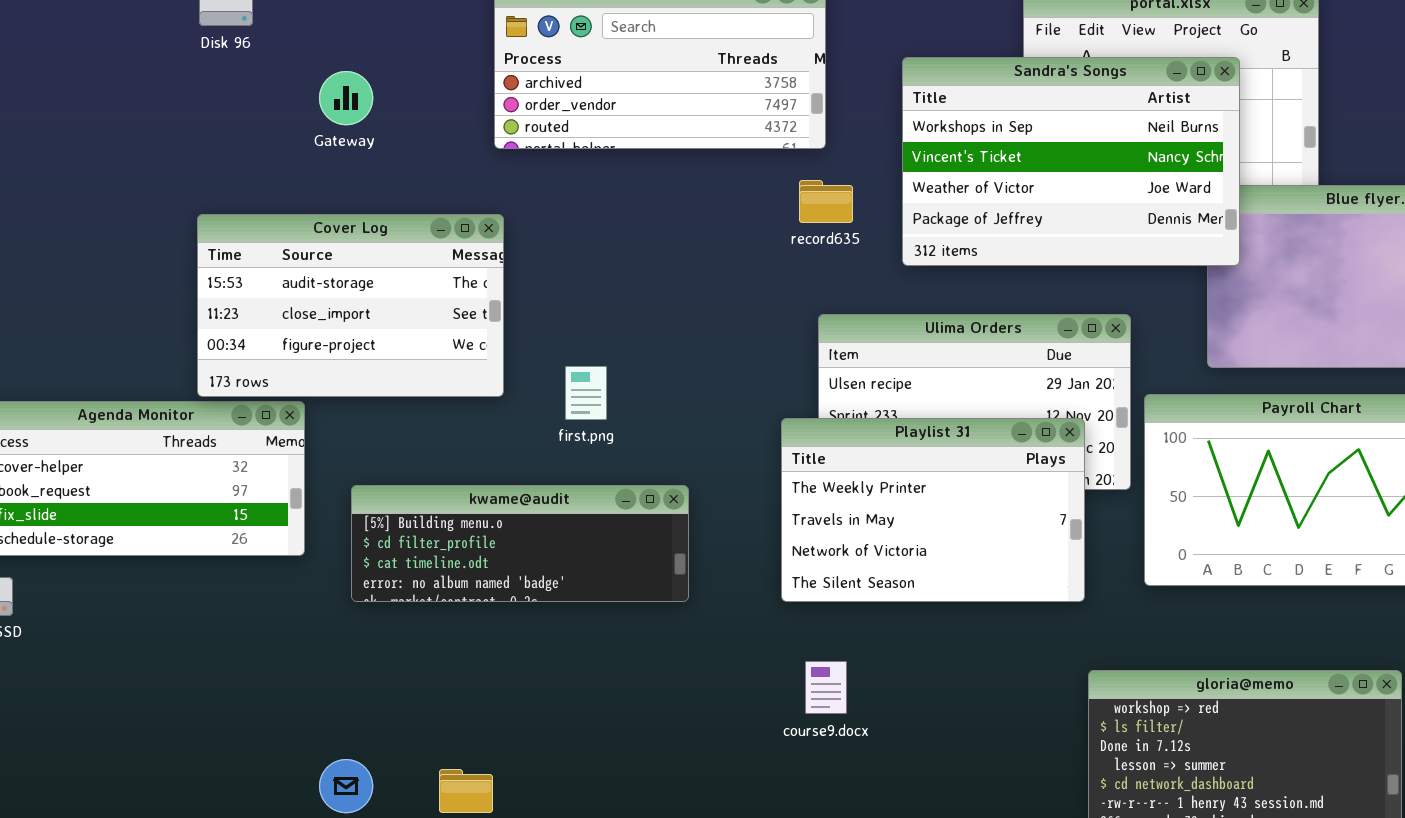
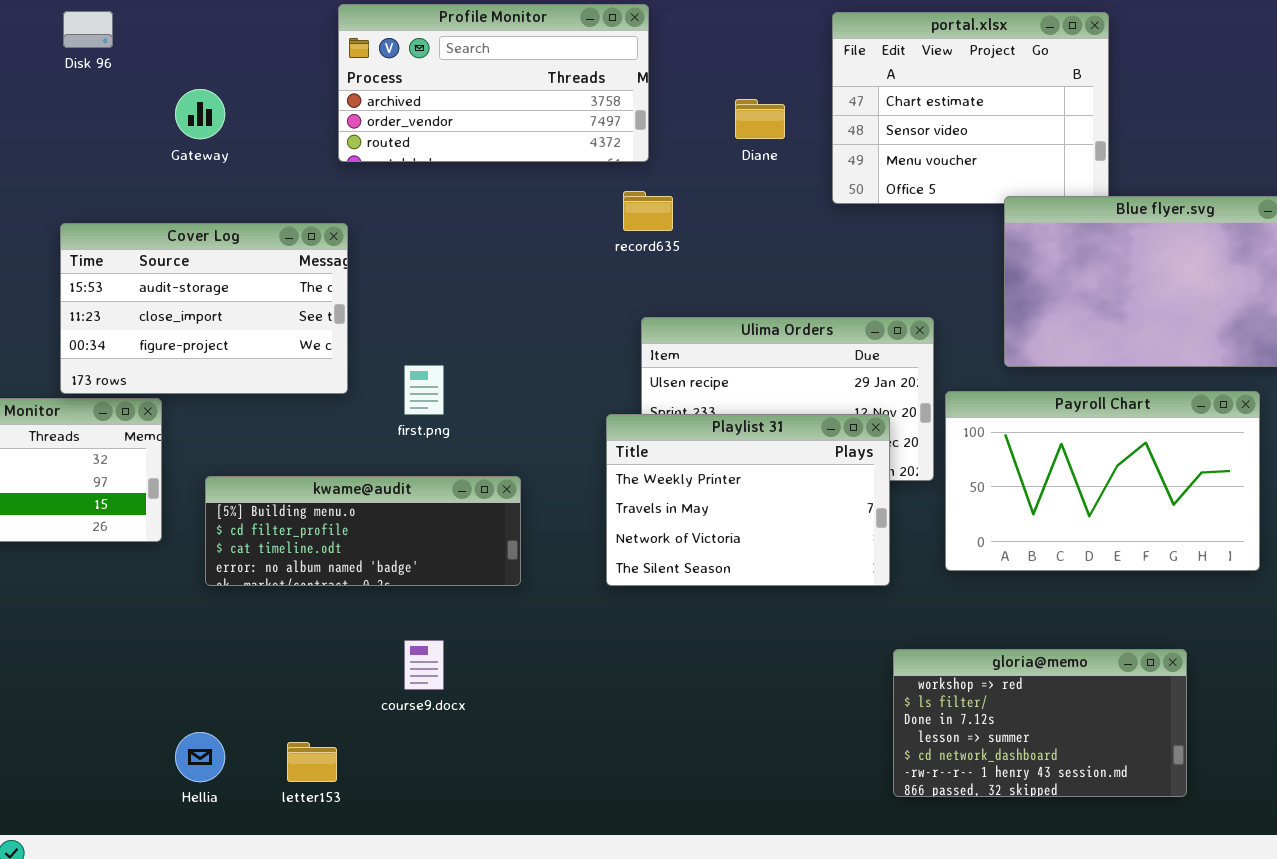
Sandra's Songs: [902,57,1240,266] -> none, closed
course9.docx: [805,661,847,714] -> [404,640,444,690], moved

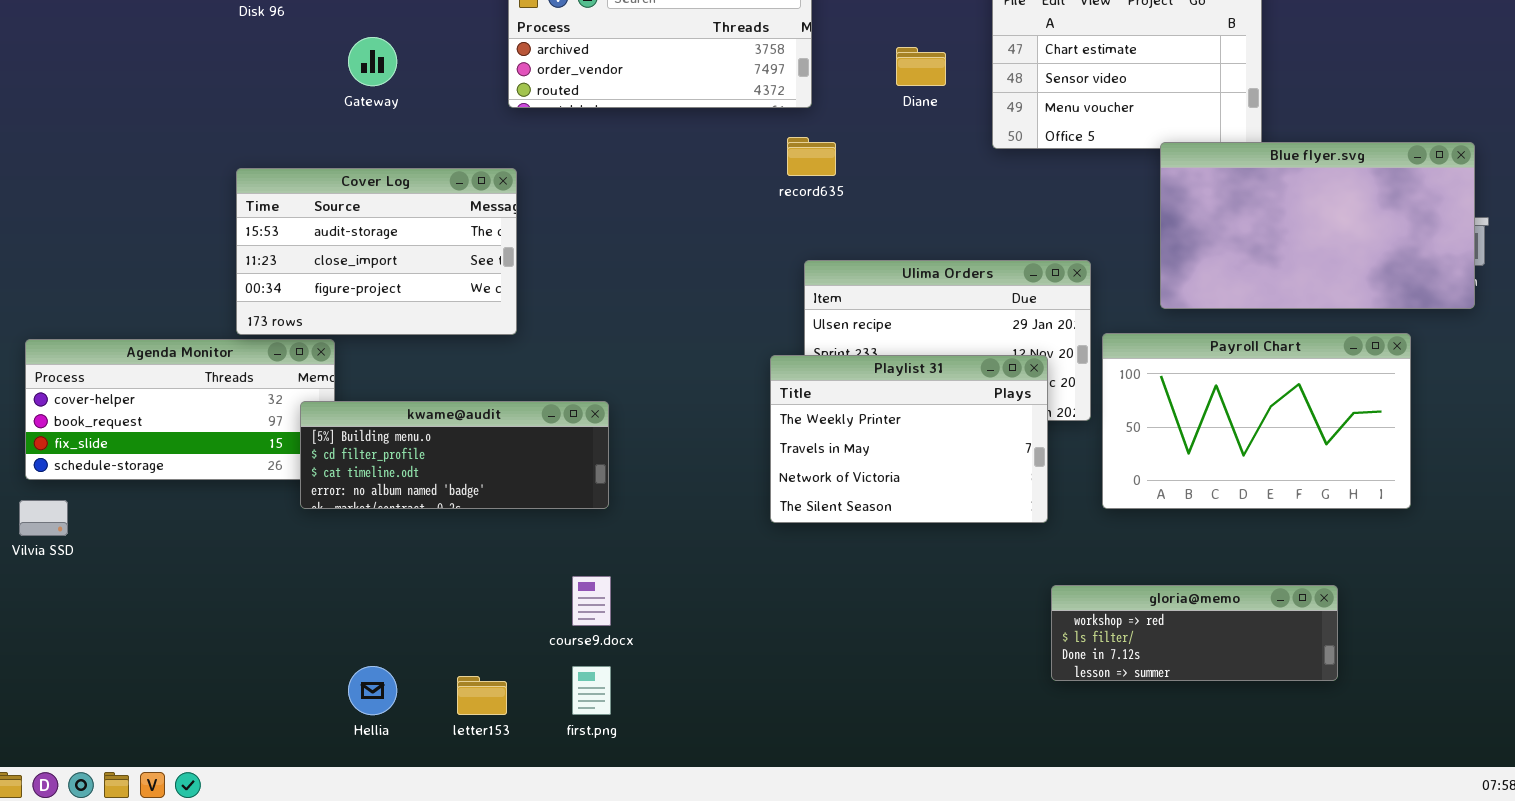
first.png: [404,365,444,415] -> [572,666,611,715], moved
kwame@audit: [205,476,521,586] -> [300,401,609,509], moved
gloria@memo: [893,649,1187,797] -> [1051,585,1338,681], resized

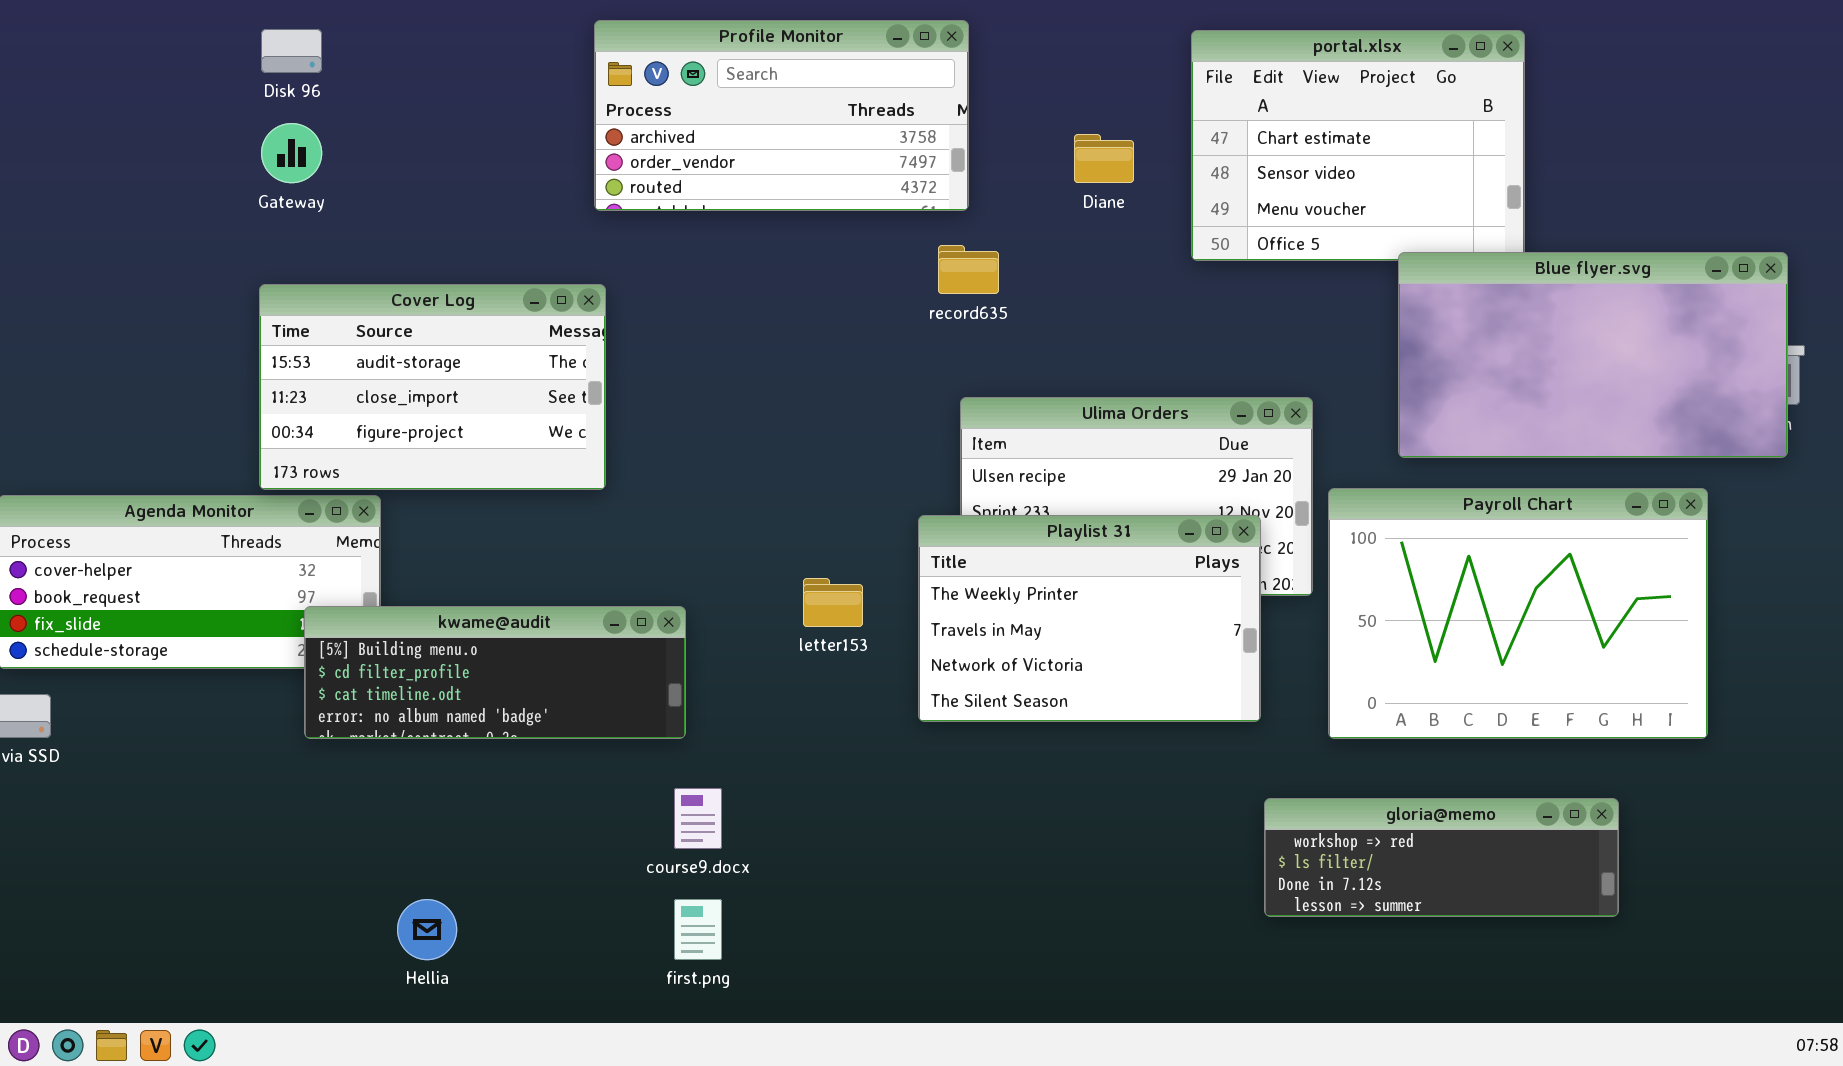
Gateway: [348,37,397,86] -> [261,123,322,183], moved
Payroll Chart: [1102,333,1411,509] -> [1328,488,1708,739], resized
kwame@audit: [300,401,609,509] -> [304,606,686,739], moved
letter153: [457,676,507,715] -> [803,578,863,627], moved

